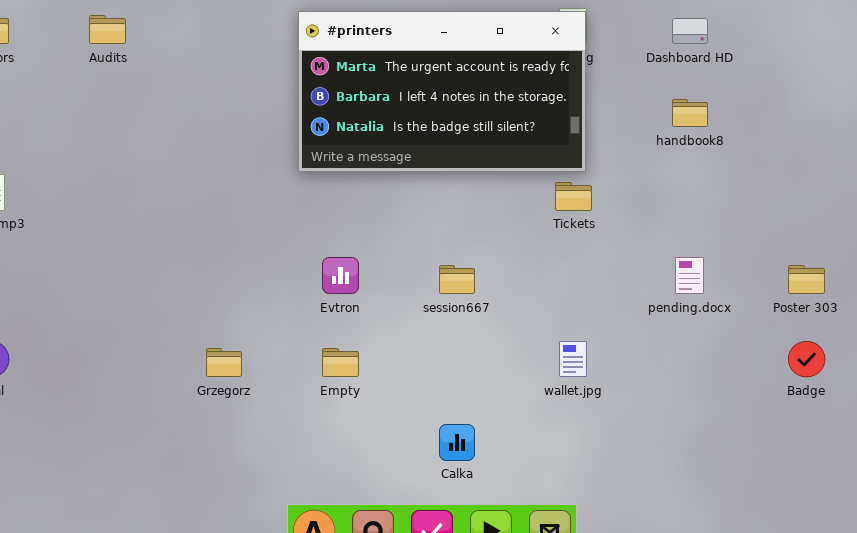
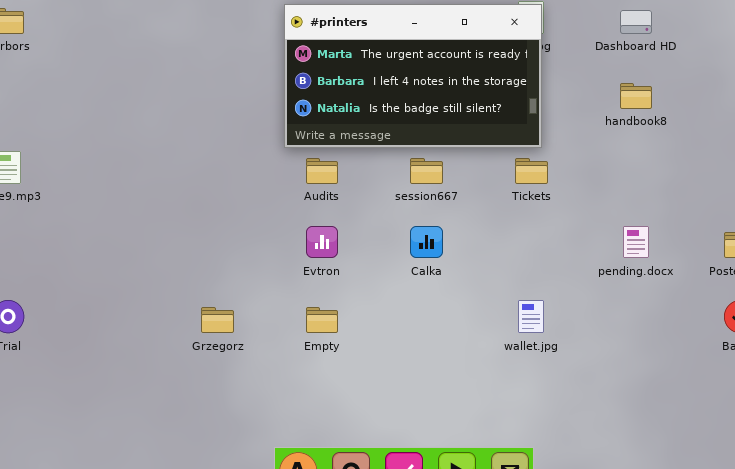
Audits: [89,15,126,44] -> [306,158,338,184], moved
session667: [439,265,475,294] -> [410,158,443,184], moved
Calka: [439,424,475,461] -> [410,226,443,258], moved

